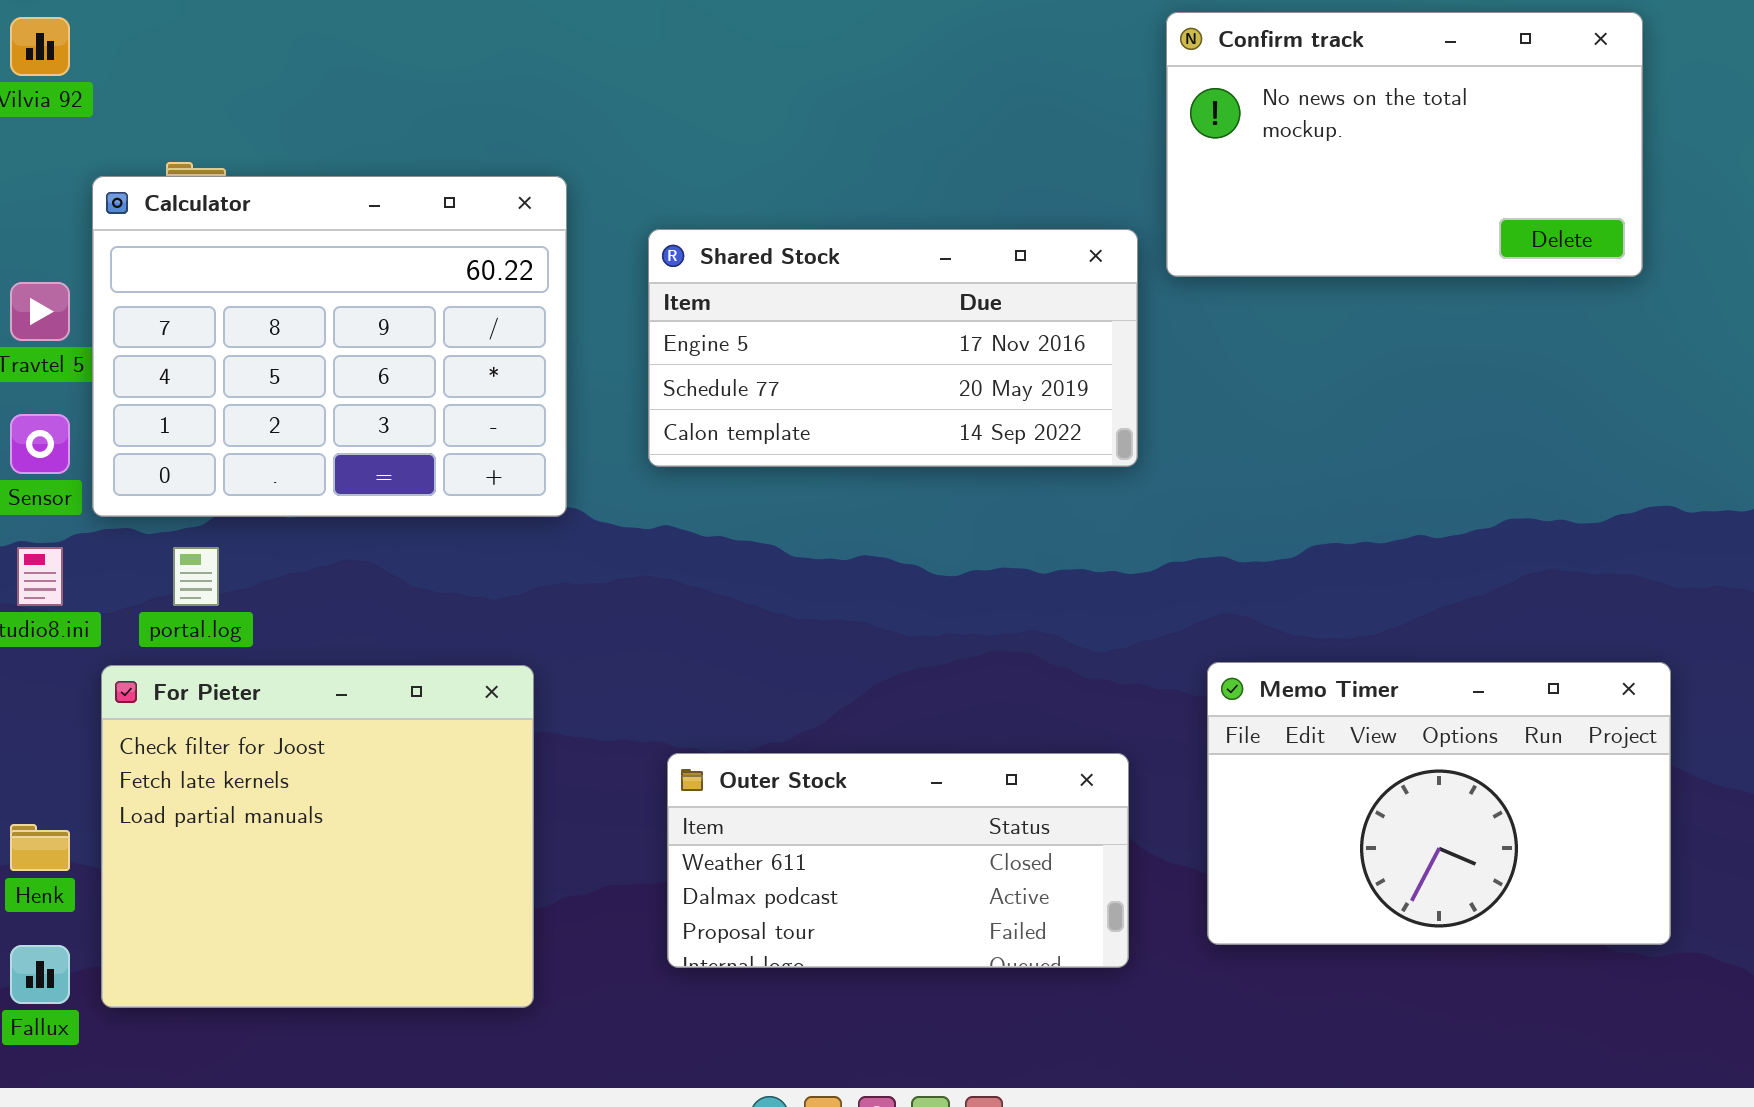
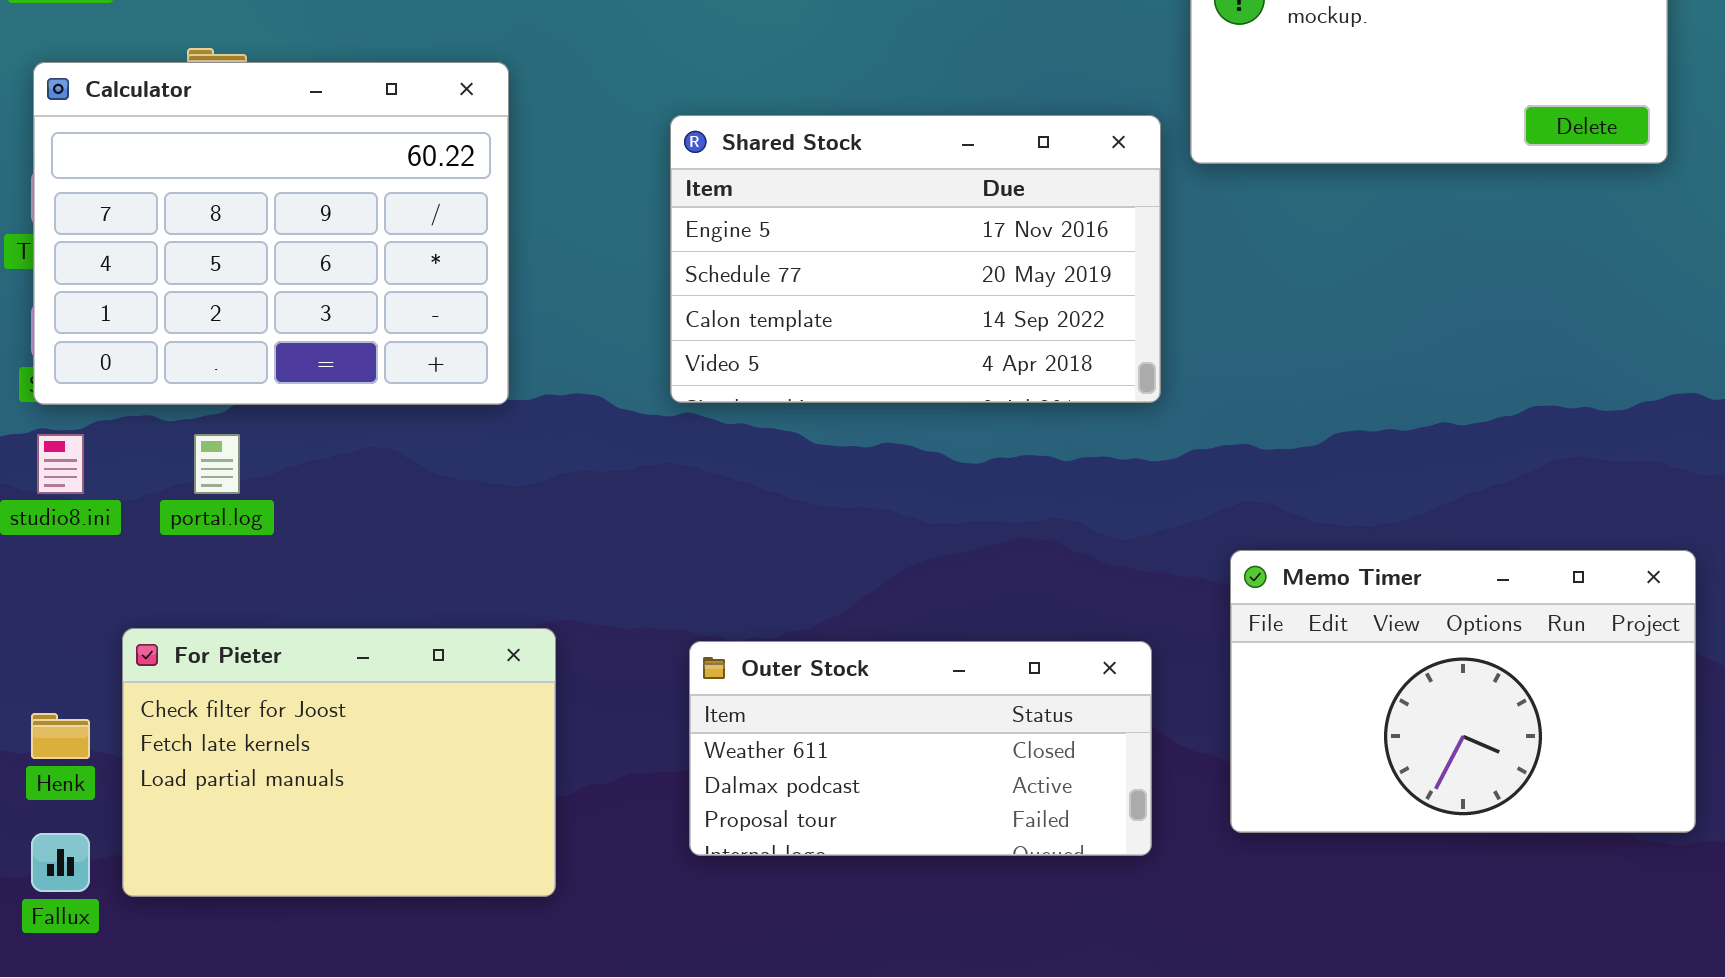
Calculator: [92,176,567,517] -> [33,62,509,405], moved
Shared Stock: [648,229,1138,467] -> [670,115,1161,403], resized
For Pieter: [101,665,534,1008] -> [122,628,556,897], resized

